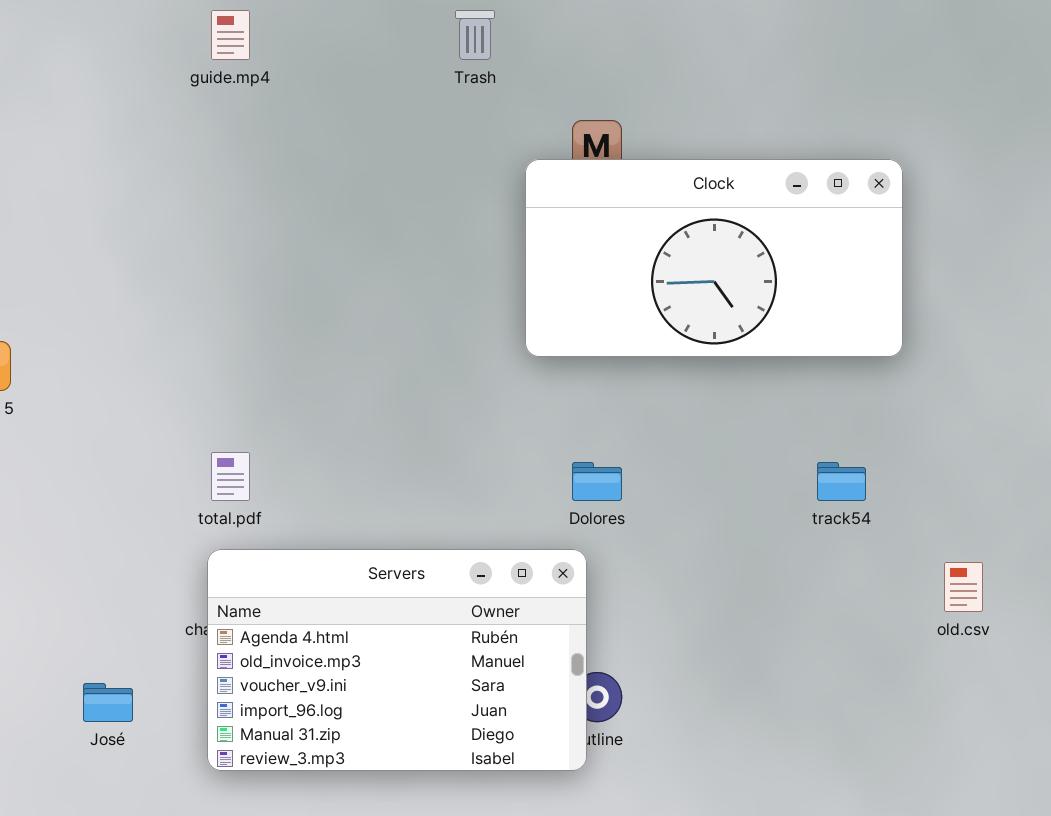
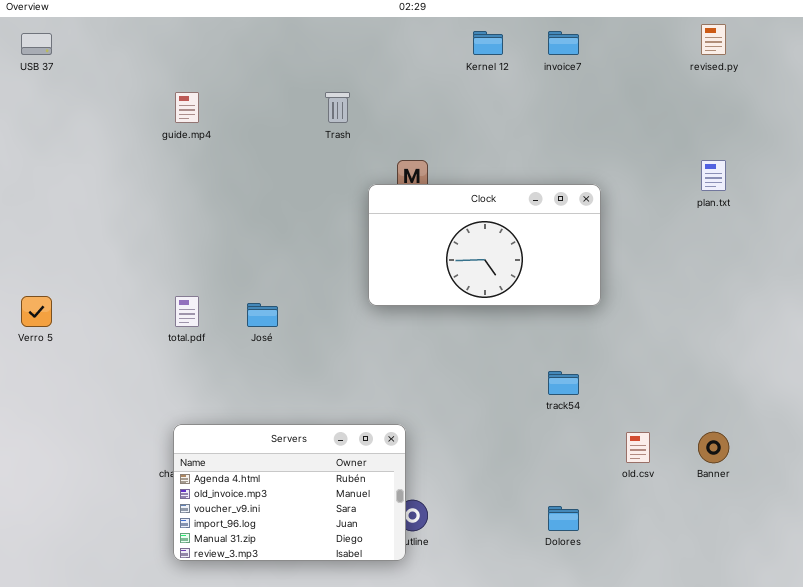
total.pdf: [211,452,250,501] -> [175,296,199,327], moved
Dolores: [572,462,622,501] -> [548,506,579,531], moved
José: [83,683,133,722] -> [247,303,278,327], moved

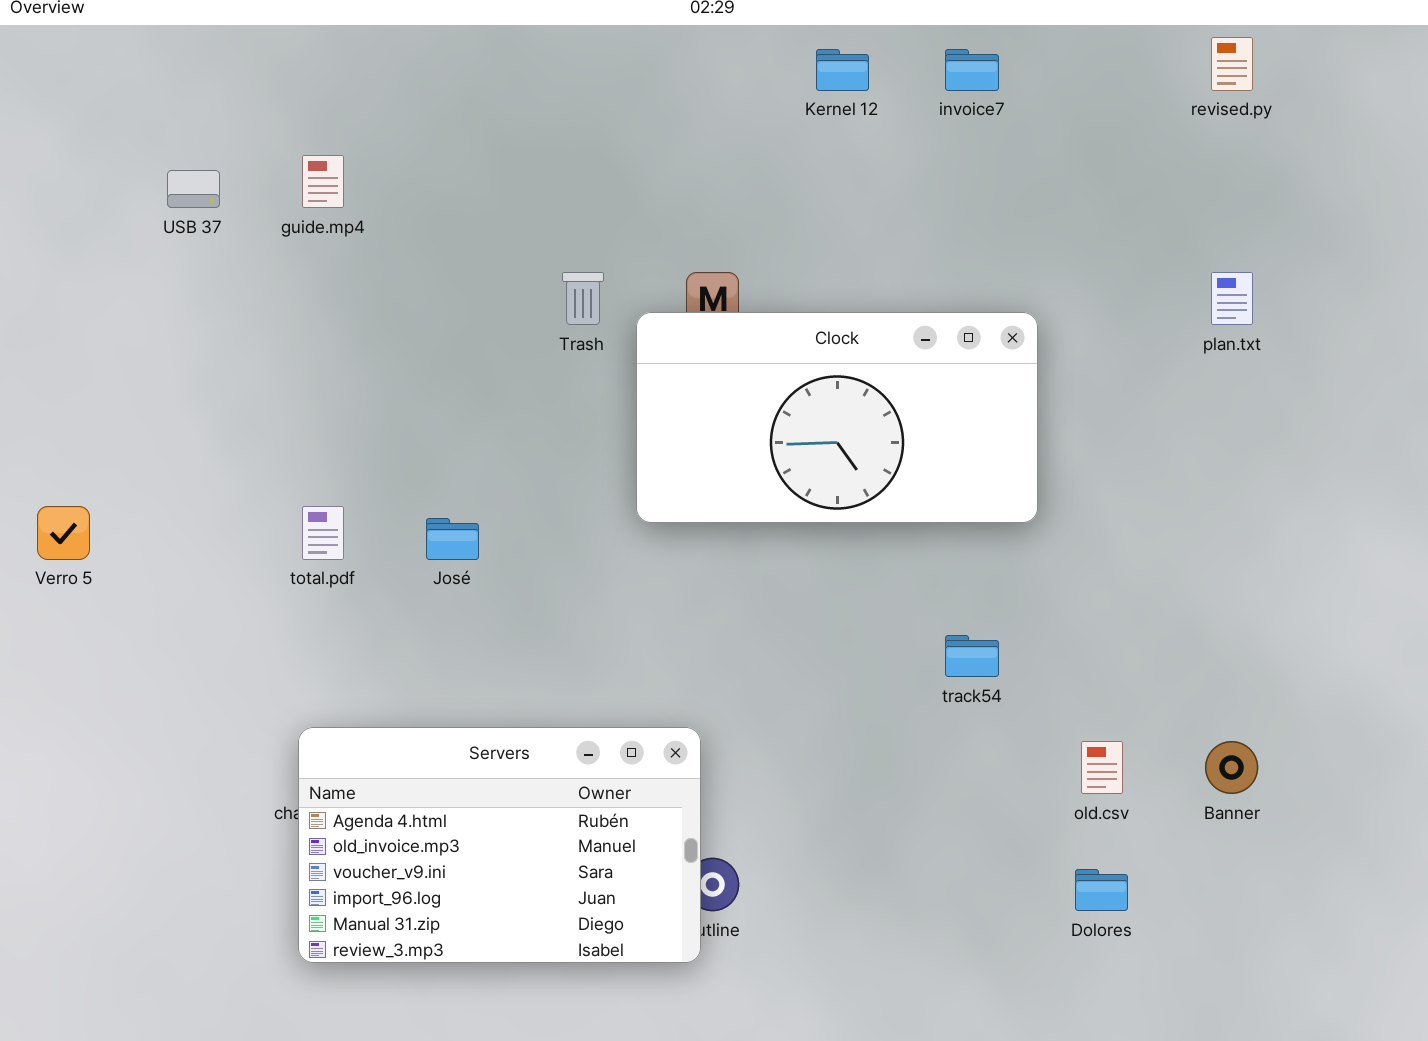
USB 37: [21,33,52,55] -> [167,170,220,208], moved
Trash: [325,92,350,123] -> [562,272,604,325], moved
Dolores: [548,506,579,531] -> [1075,869,1128,911], moved

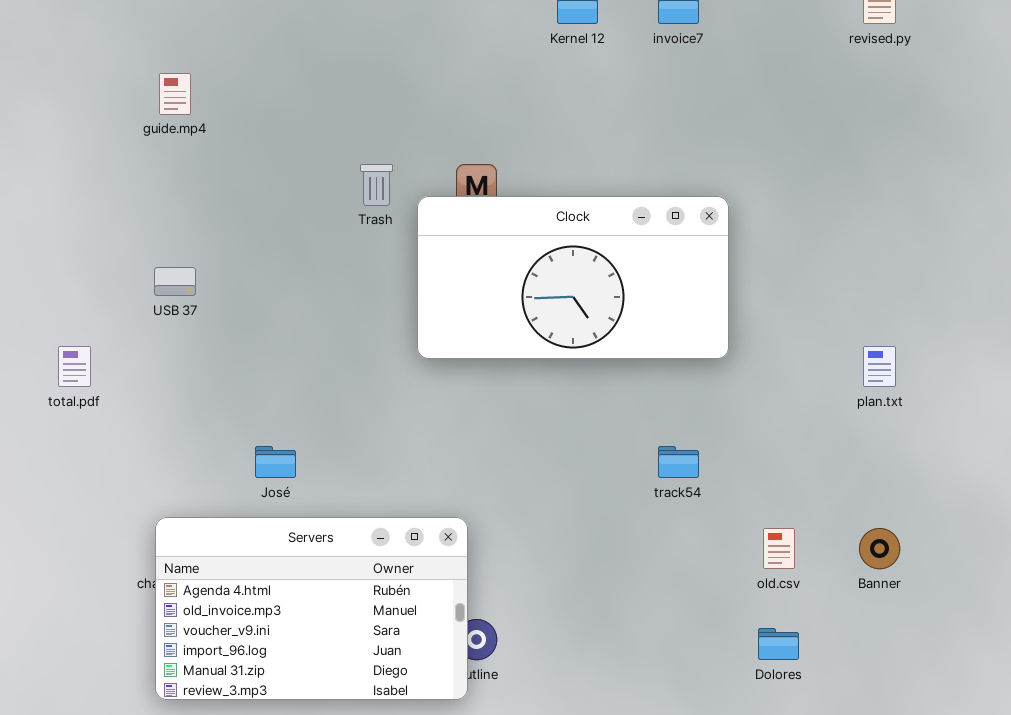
USB 37: [167,170,220,208] -> [154,267,196,296], moved
plan.txt: [1211,272,1253,325] -> [863,346,896,387], moved
total.pdf: [302,506,344,560] -> [58,346,91,387], moved
José: [426,518,479,560] -> [255,446,296,478], moved

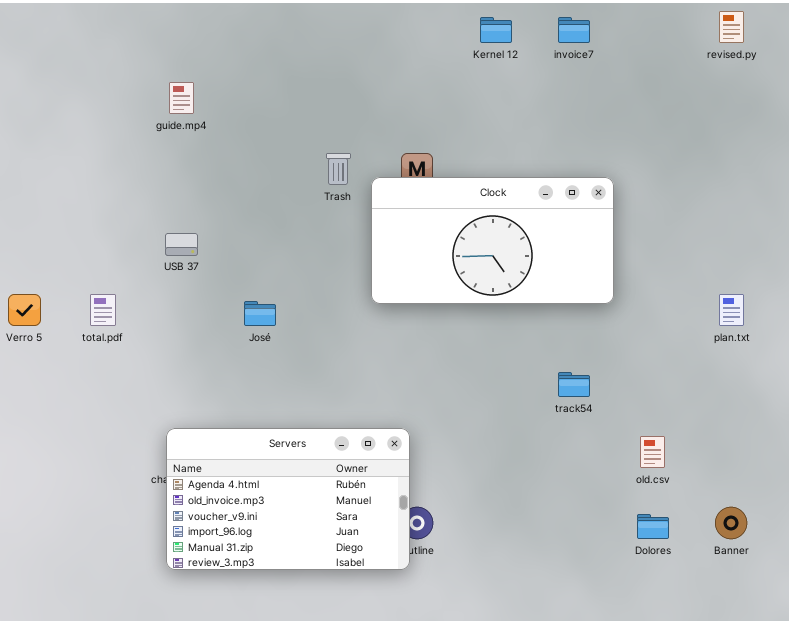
José: [255,446,296,478] -> [244,301,276,326], moved
Banner: [859,528,900,569] -> [715,507,747,539], moved

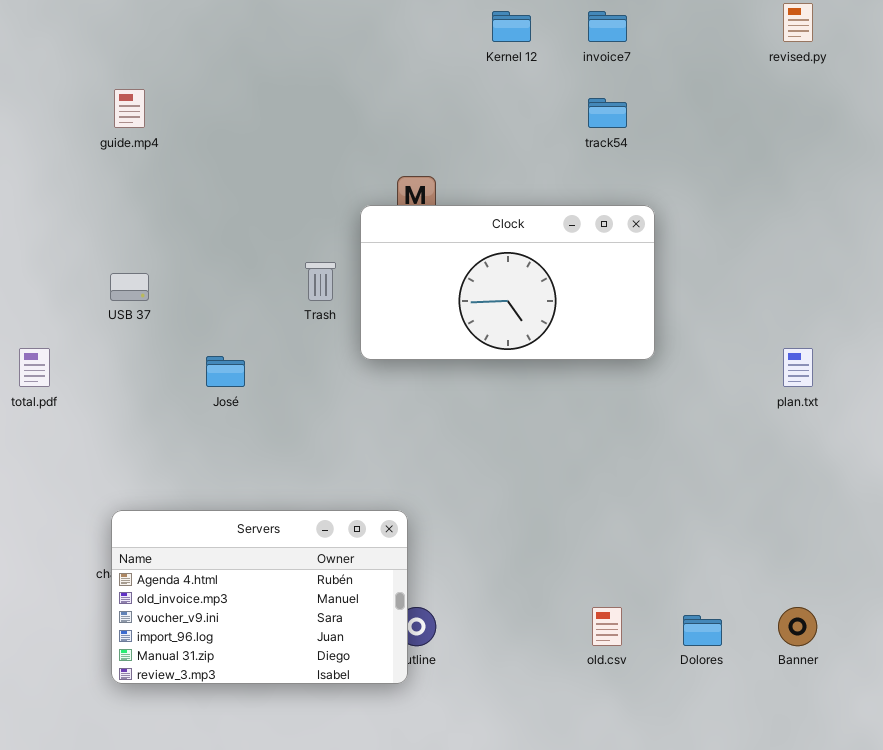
Trash: [326,153,351,185] -> [305,262,336,301], moved
track54: [558,372,590,397] -> [588,98,627,128], moved
old.csv: [640,436,665,468] -> [592,607,622,646], moved

